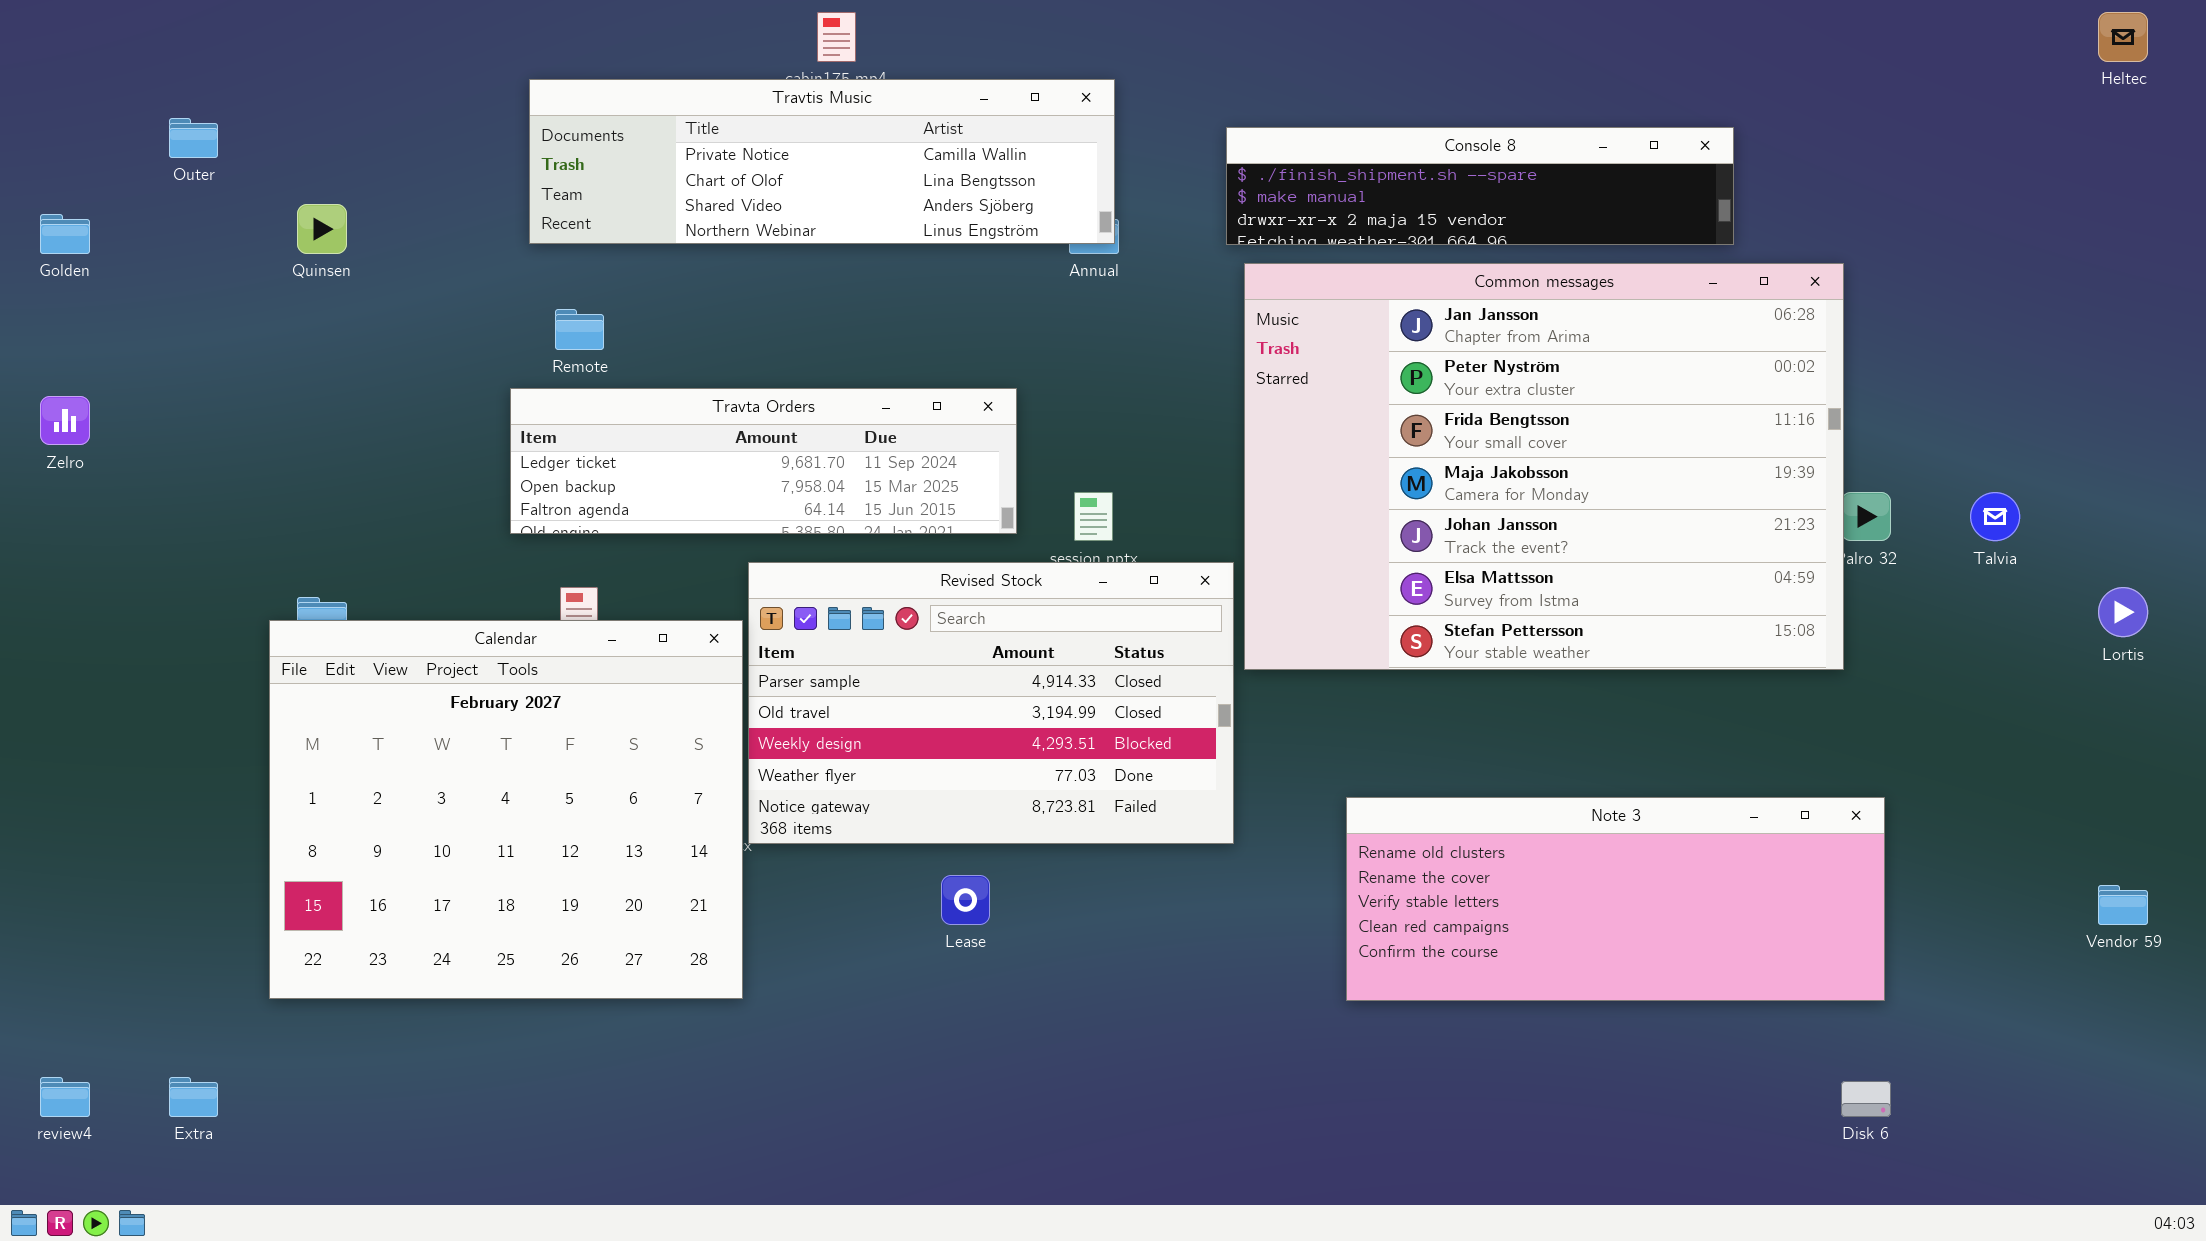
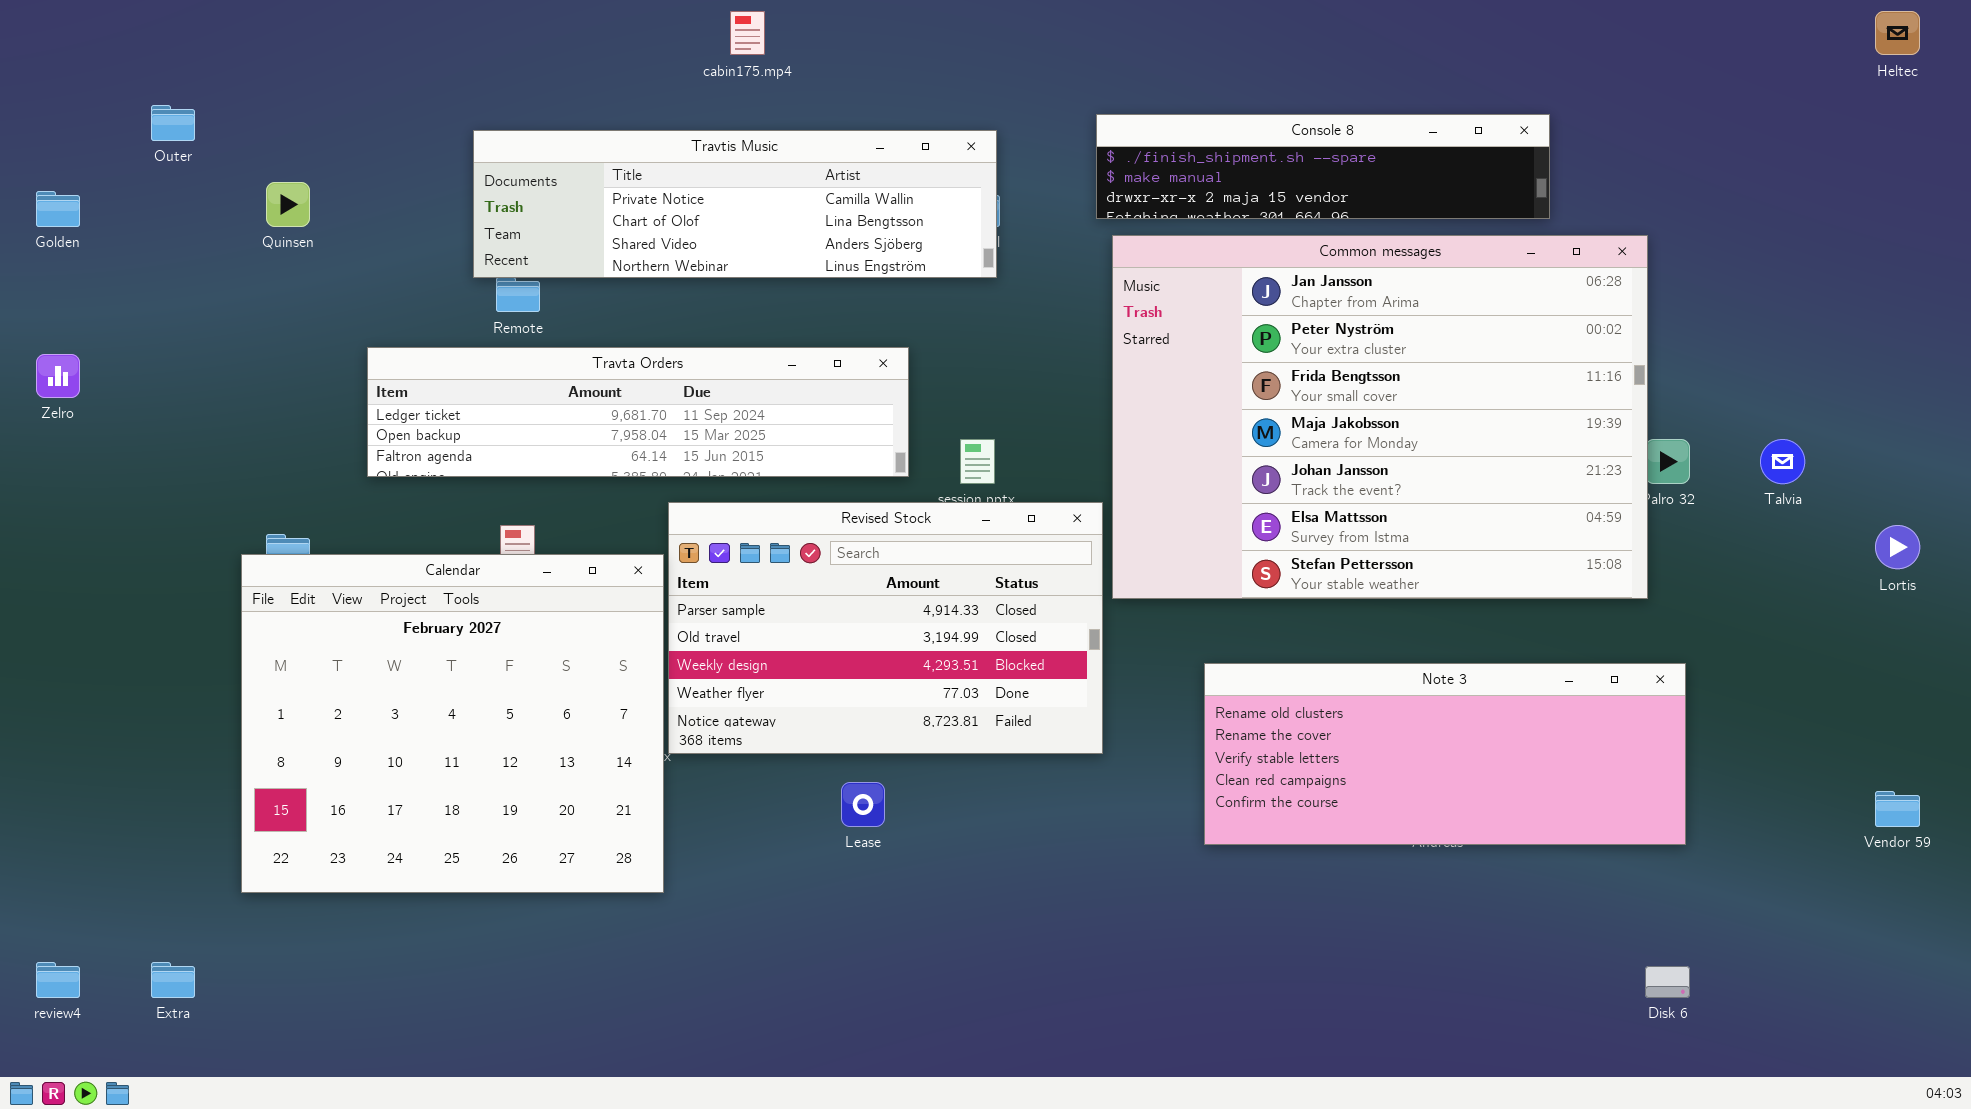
Travtis Music: [529,79,1115,244] -> [473,130,997,278], moved
Travta Orders: [510,388,1017,534] -> [367,347,909,477], resized
Note 3: [1346,797,1885,1001] -> [1204,663,1686,845], moved

